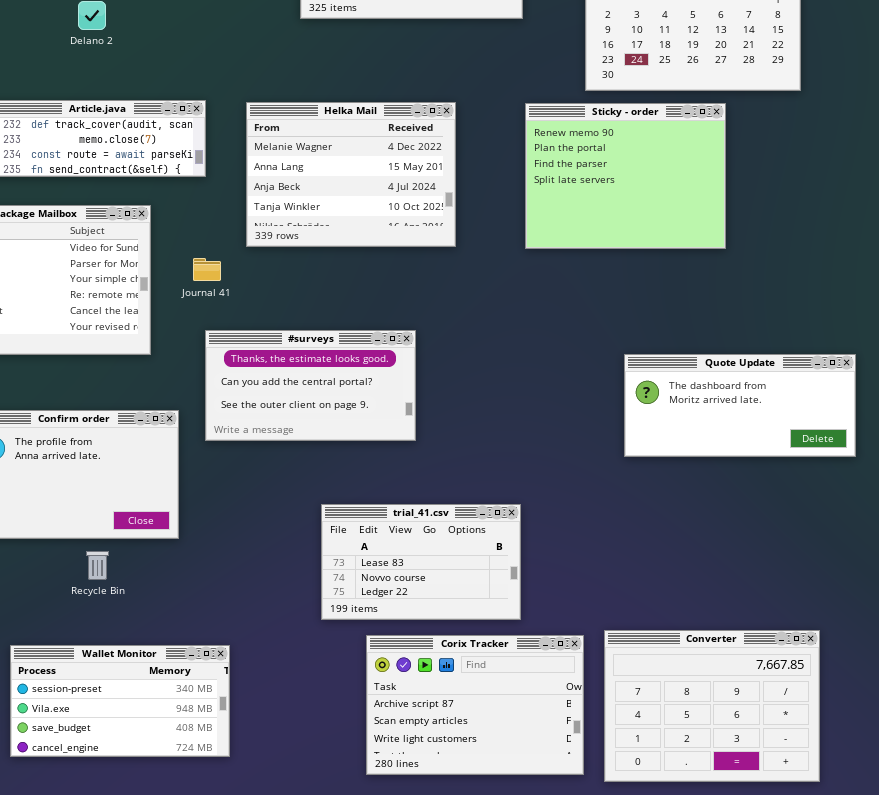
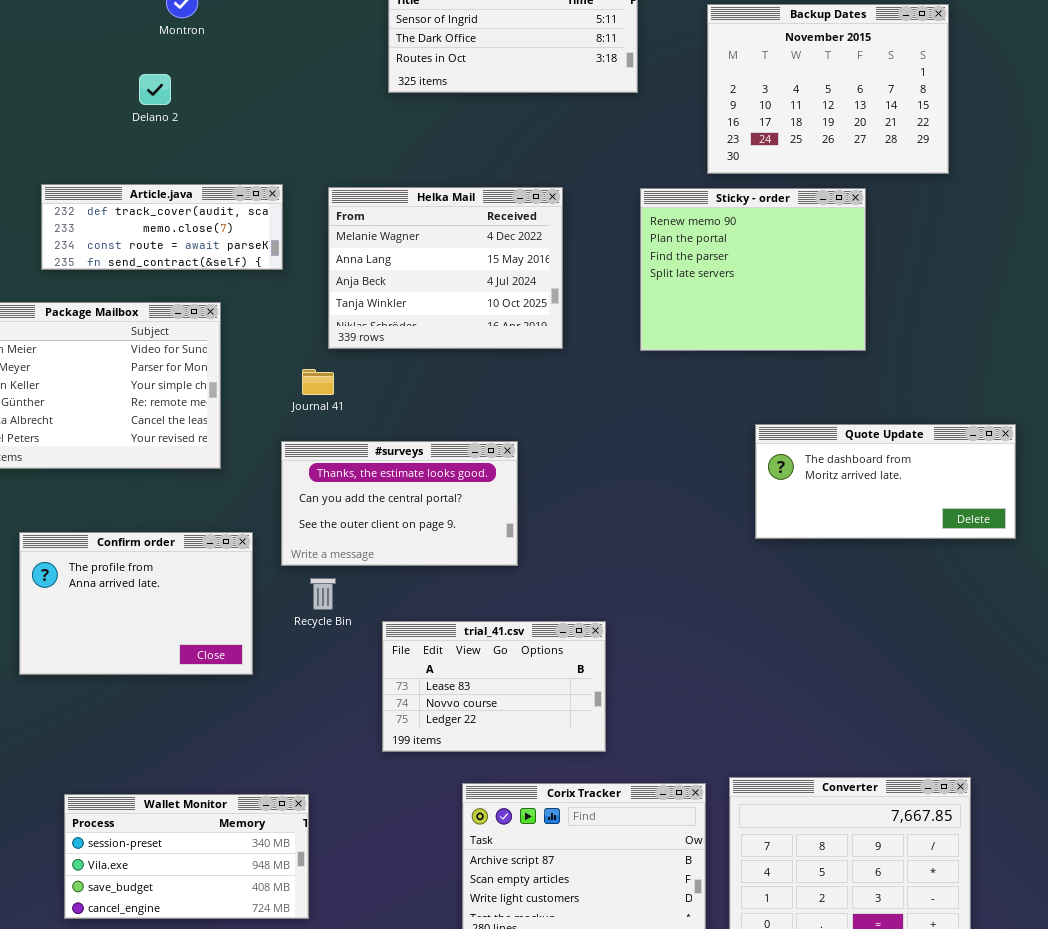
Journal 41: [193,258,221,281] -> [302,369,334,395], moved
Quote Update: [624,354,856,457] -> [755,424,1016,539], moved
trial_41.csv: [321,504,521,620] -> [382,621,606,752], moved
Recycle Bin: [86,551,109,580] -> [310,578,336,610], moved

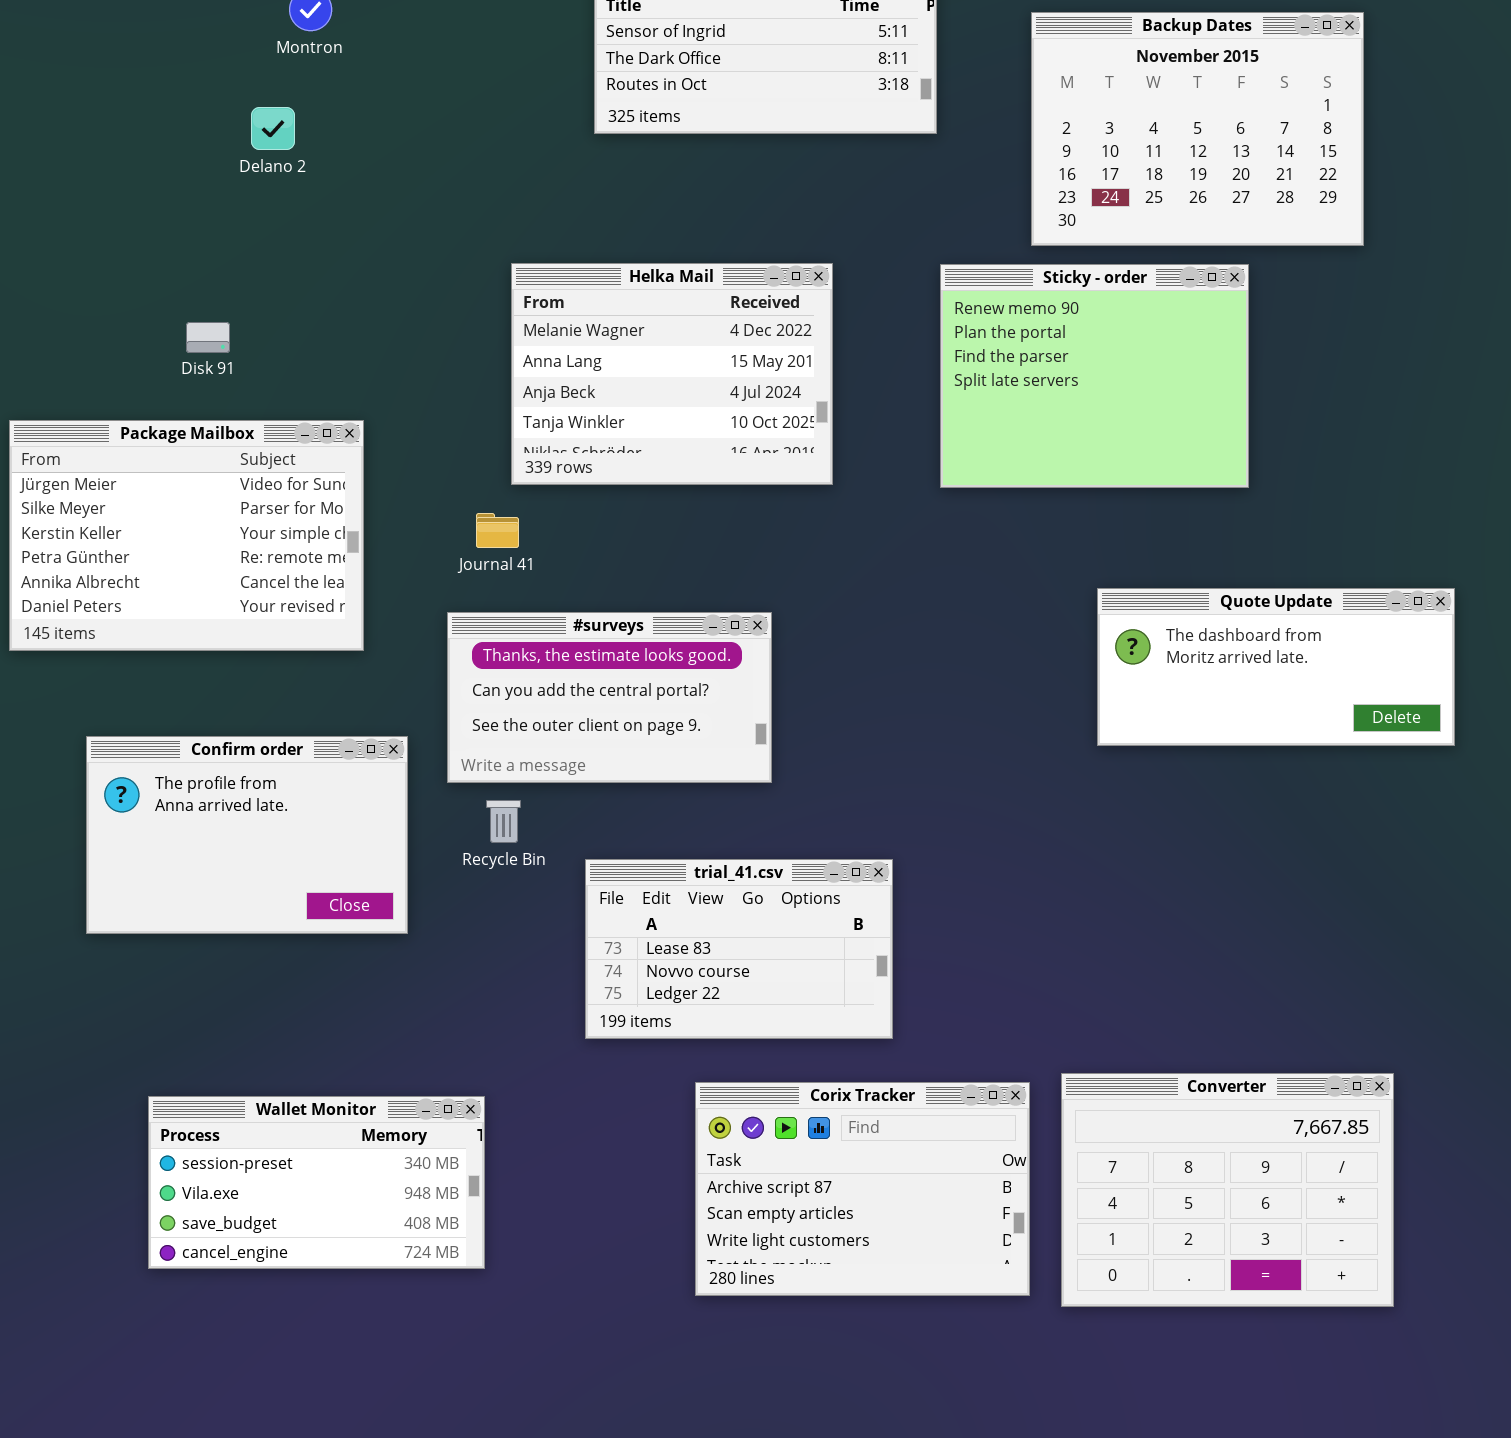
Article.java: [41,184,283,270] -> none, closed

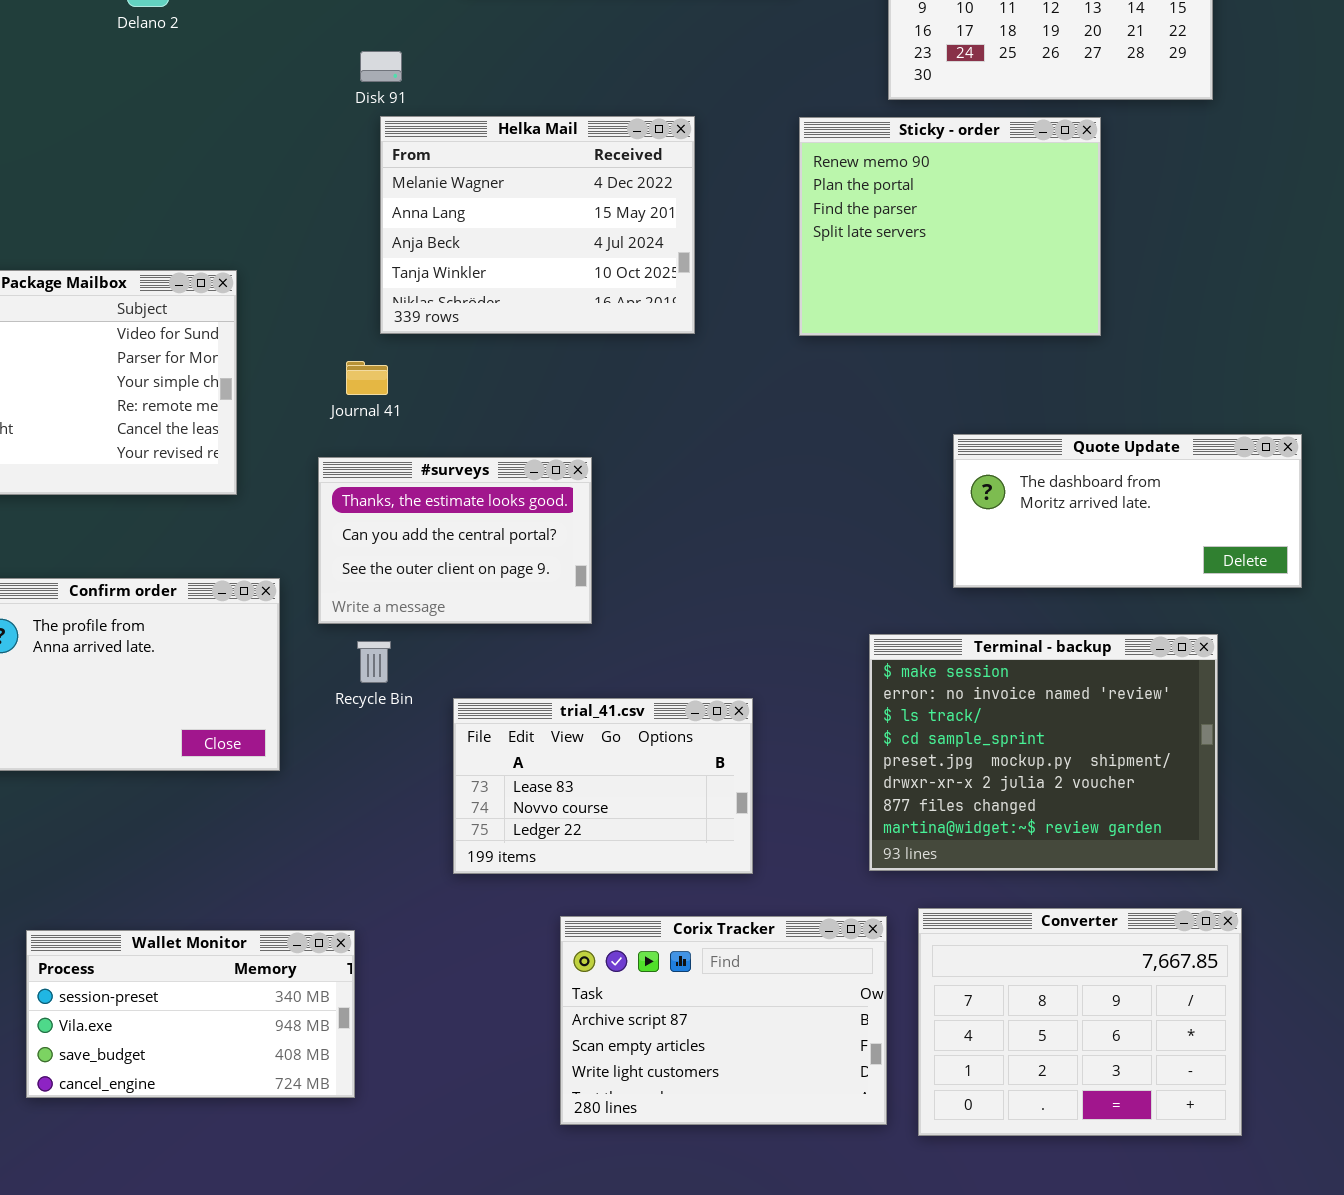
Disk 91: [186,322,230,353] -> [360,51,402,82], moved
#surveys: [447,612,772,783] -> [318,457,592,624], resized
Terminal - backup: none -> [869,634,1218,871], opened

